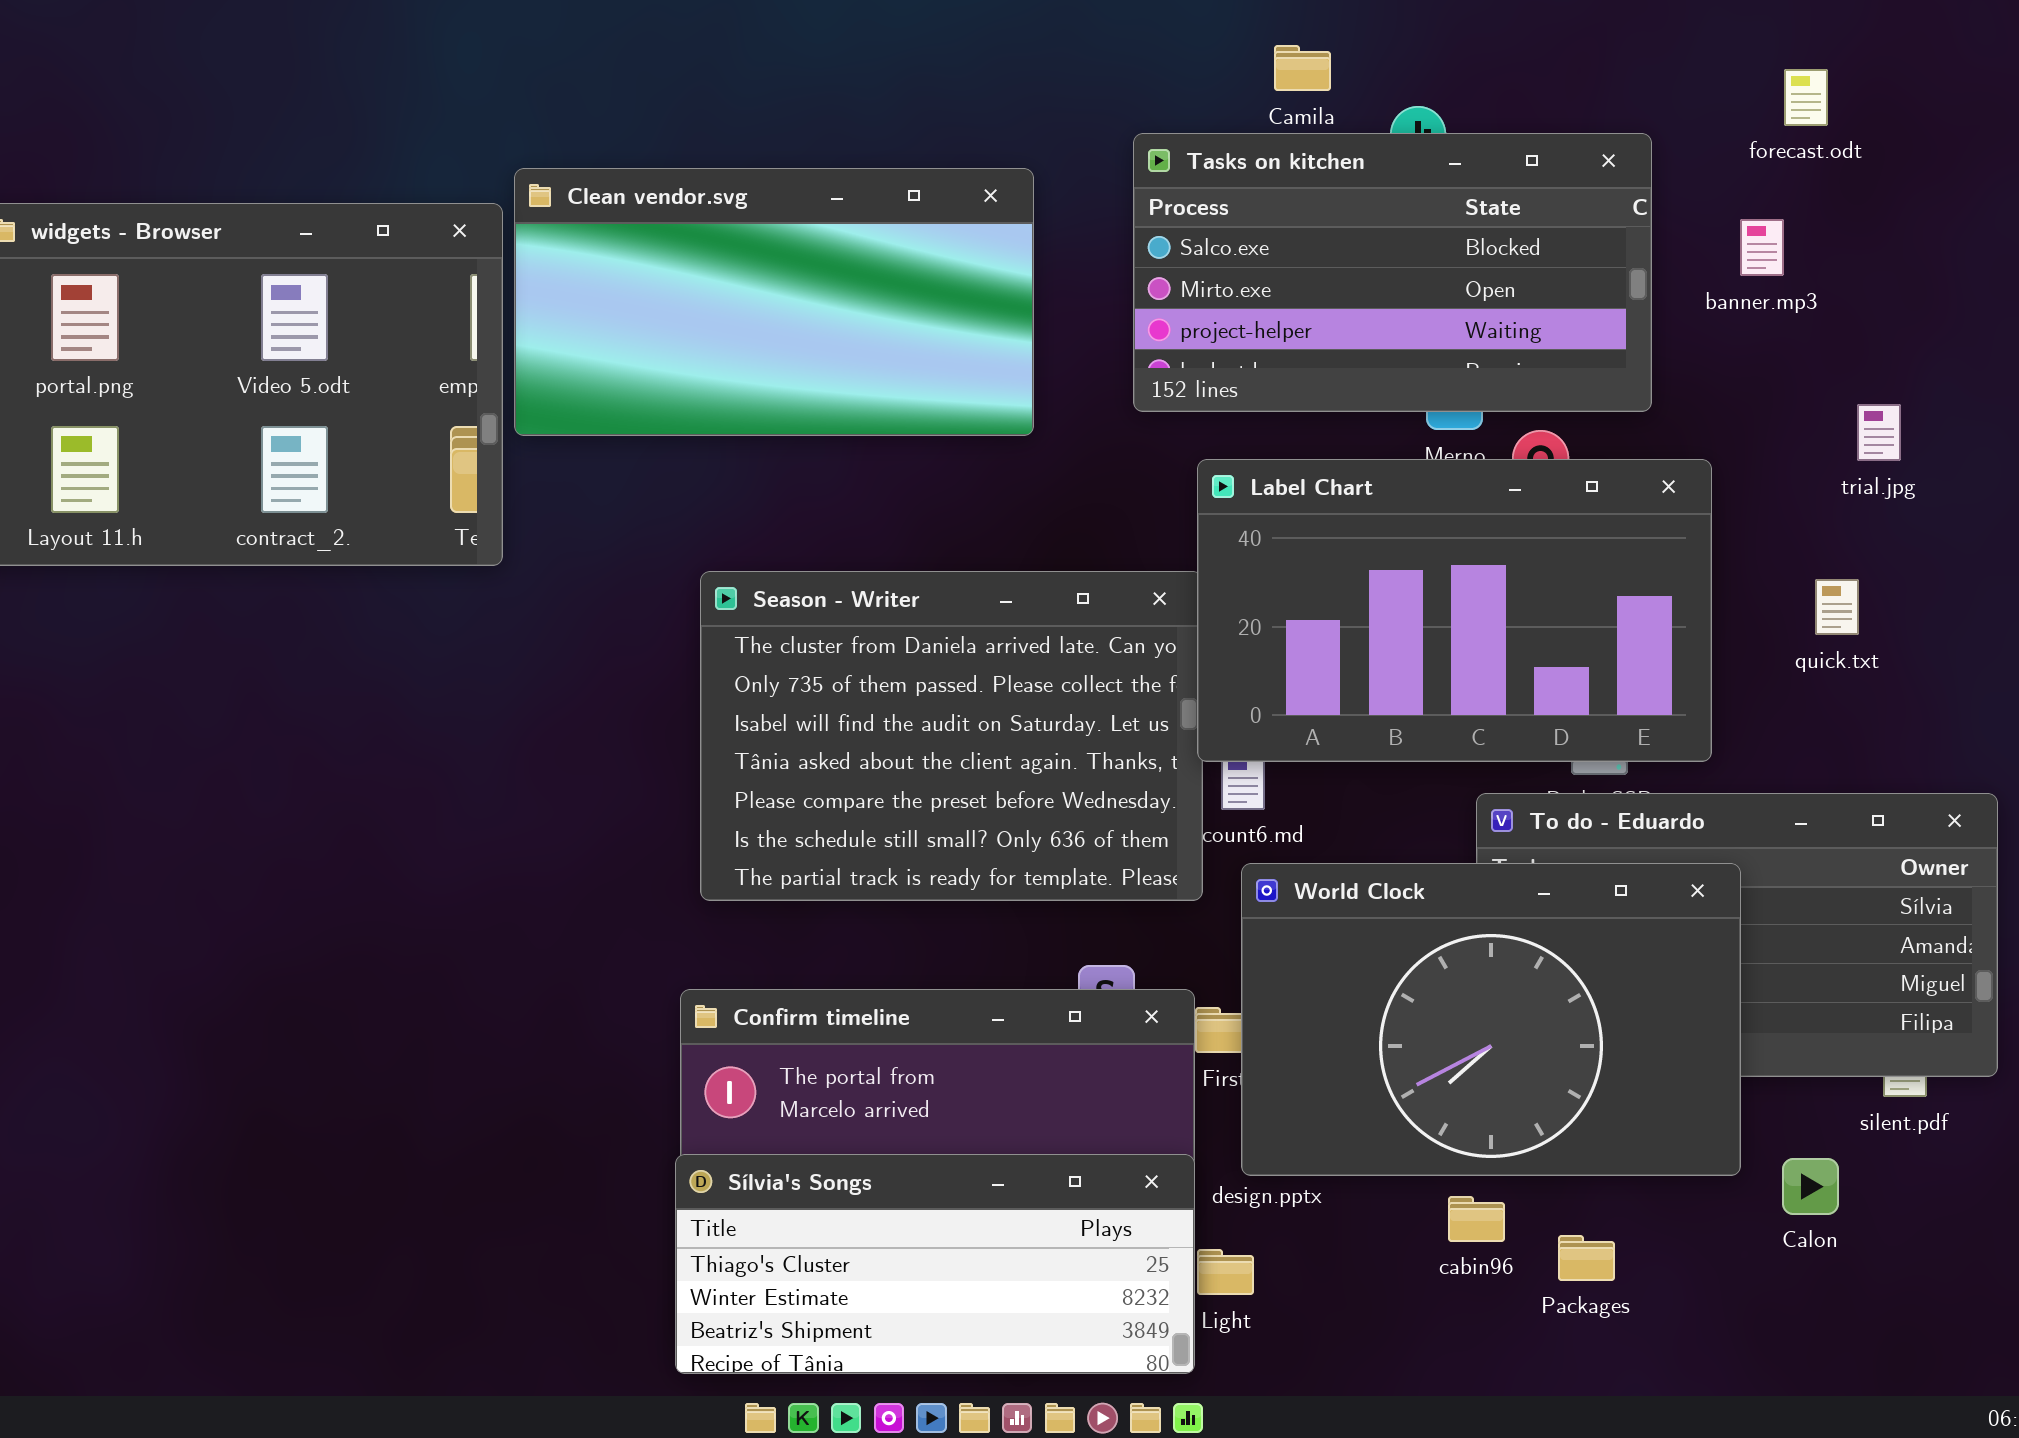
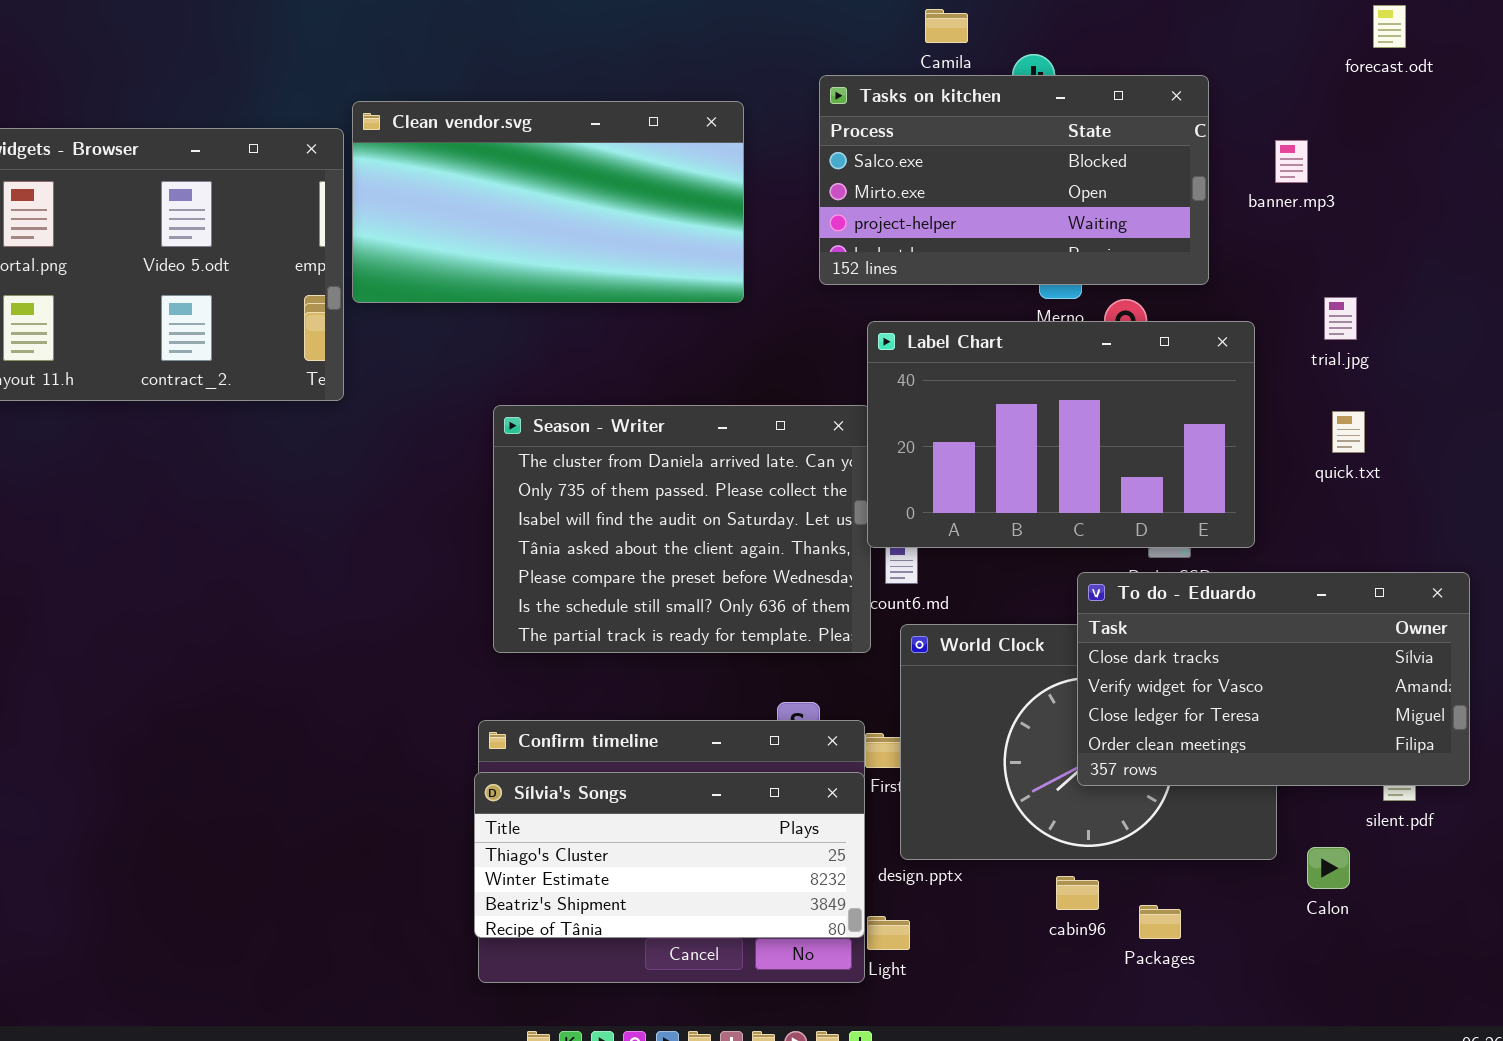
forecast.odt: [1784,69,1828,126] -> [1373,5,1406,48], moved
trial.jpg: [1857,404,1901,461] -> [1324,297,1357,340], moved
To do - Eduardo: [1476,793,1998,1077] -> [1077,572,1470,786], raised
Sílvia's Songs: [675,1154,1195,1374] -> [474,772,865,938], moved

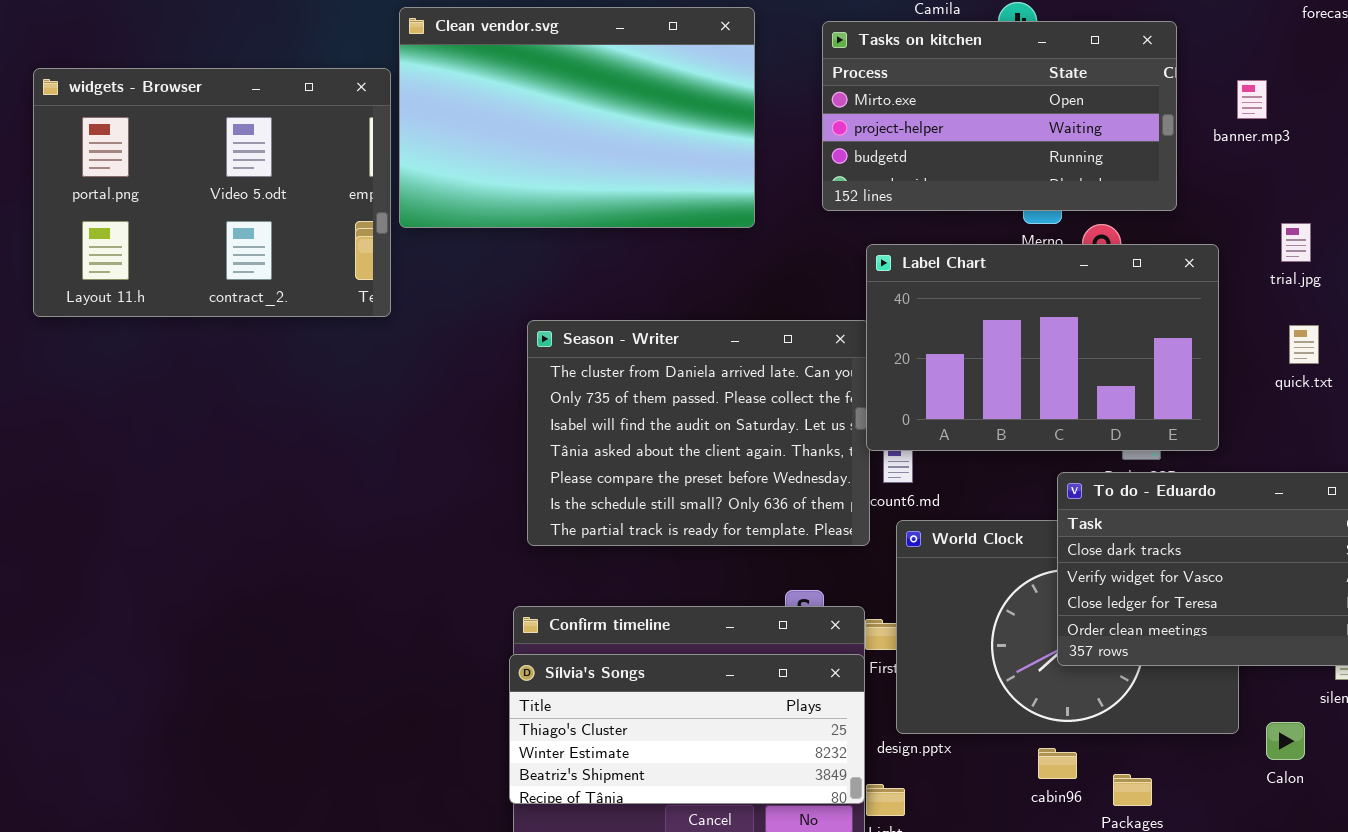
Tasks on kitchen: [819,75,1209,285] -> [822,21,1177,211], scrolled down 1 row
Clean vendor.svg: [352,101,744,303] -> [399,7,755,228], resized

